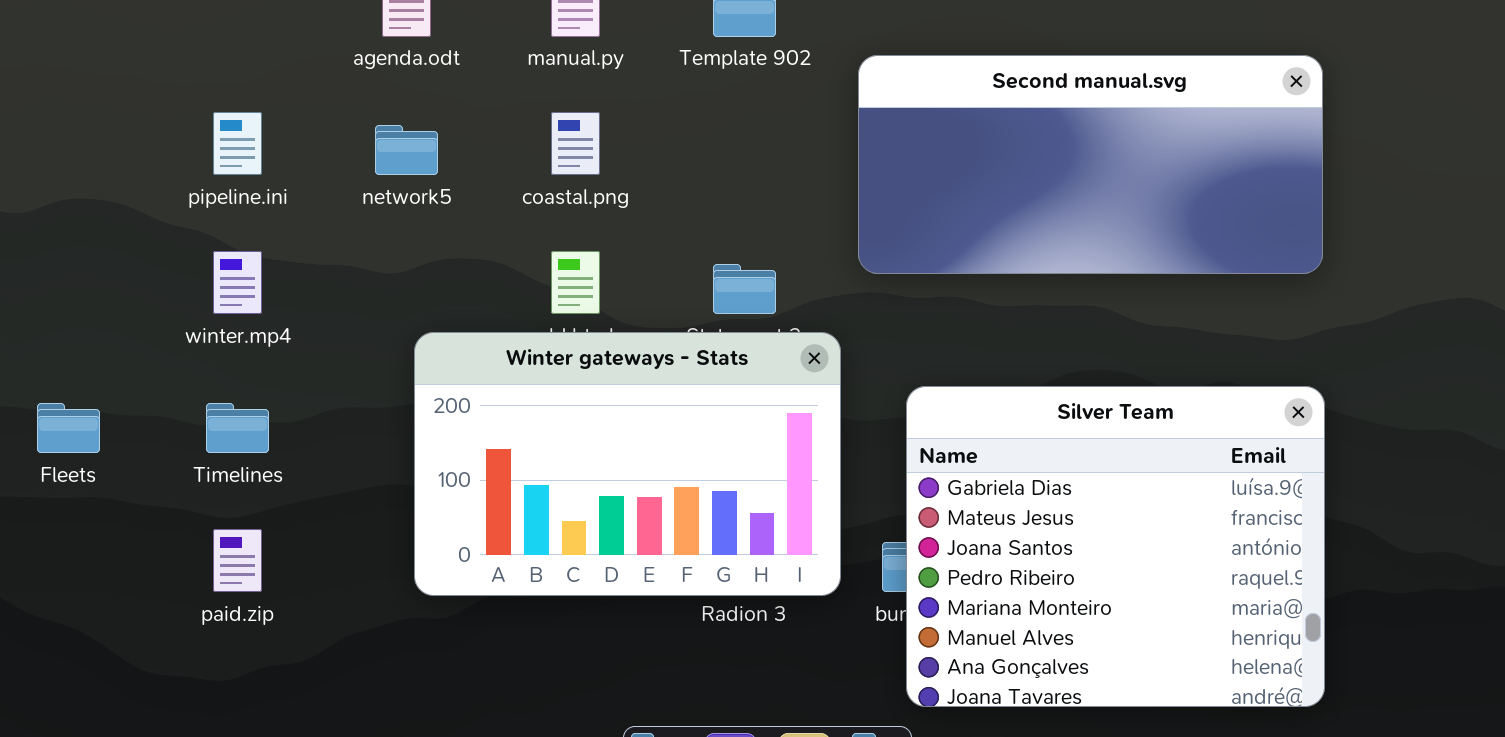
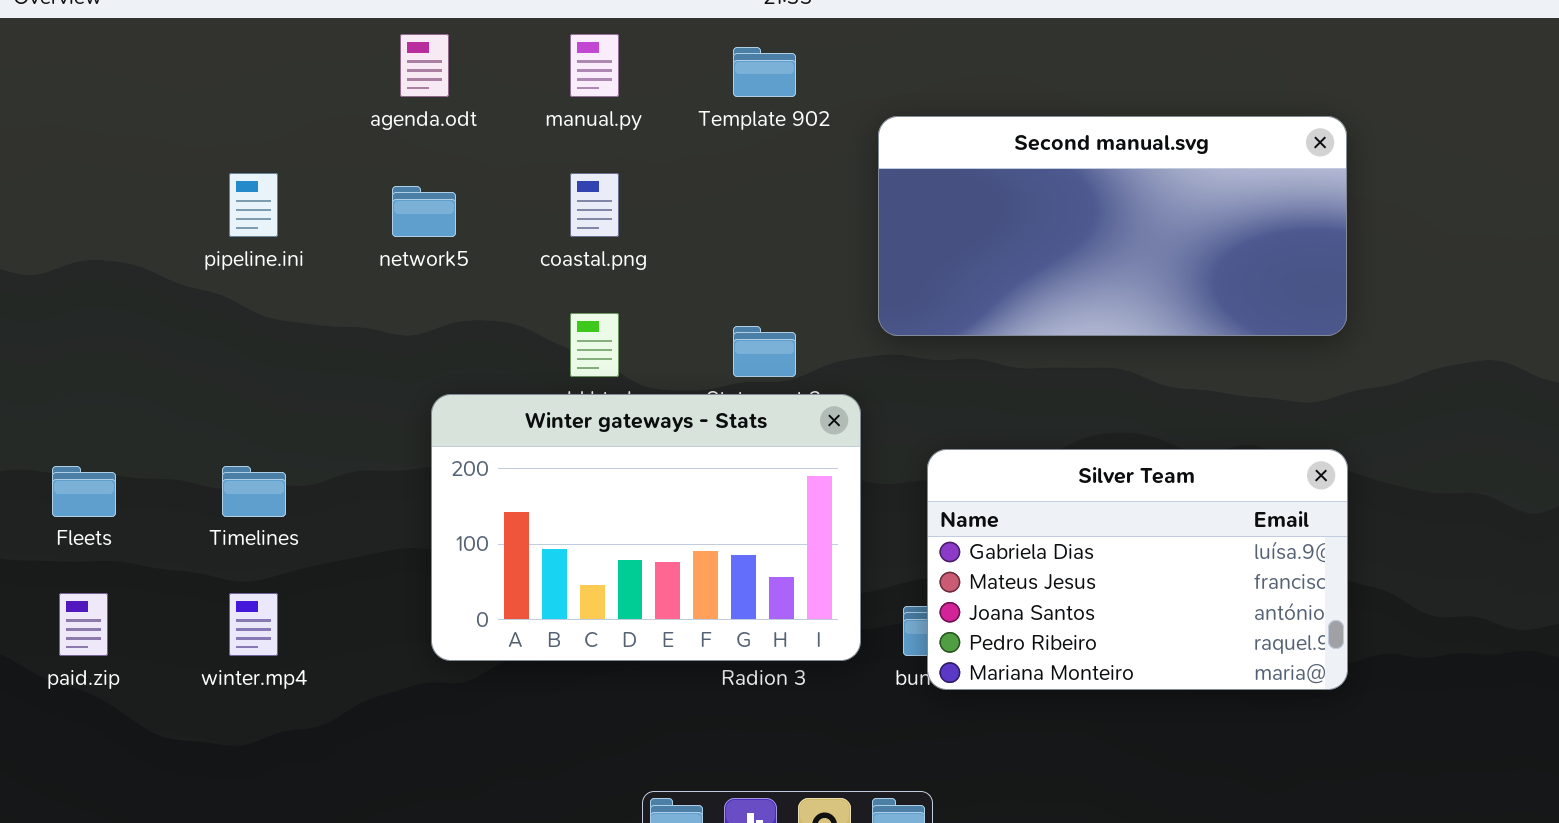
winter.mp4: [213,251,262,314] -> [229,593,278,656], moved
Silver Team: [906,386,1325,707] -> [927,449,1348,690], resized
paid.zip: [213,529,262,592] -> [59,593,108,656], moved

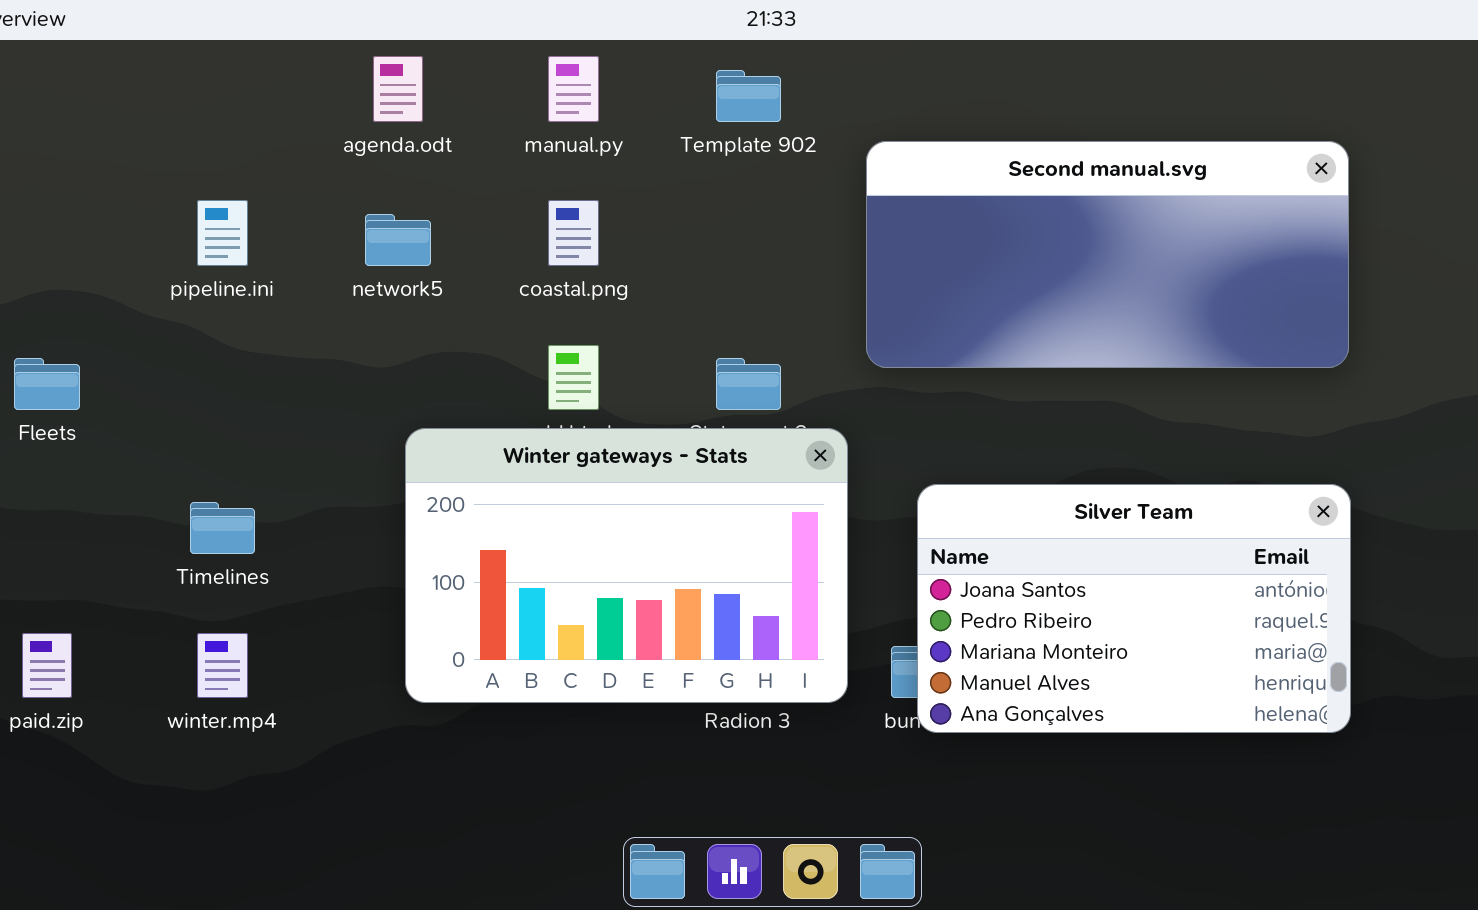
Silver Team: [927,449,1348,690] -> [917,484,1351,733], scrolled down 2 rows
Fleets: [52,466,116,517] -> [14,358,80,410], moved

